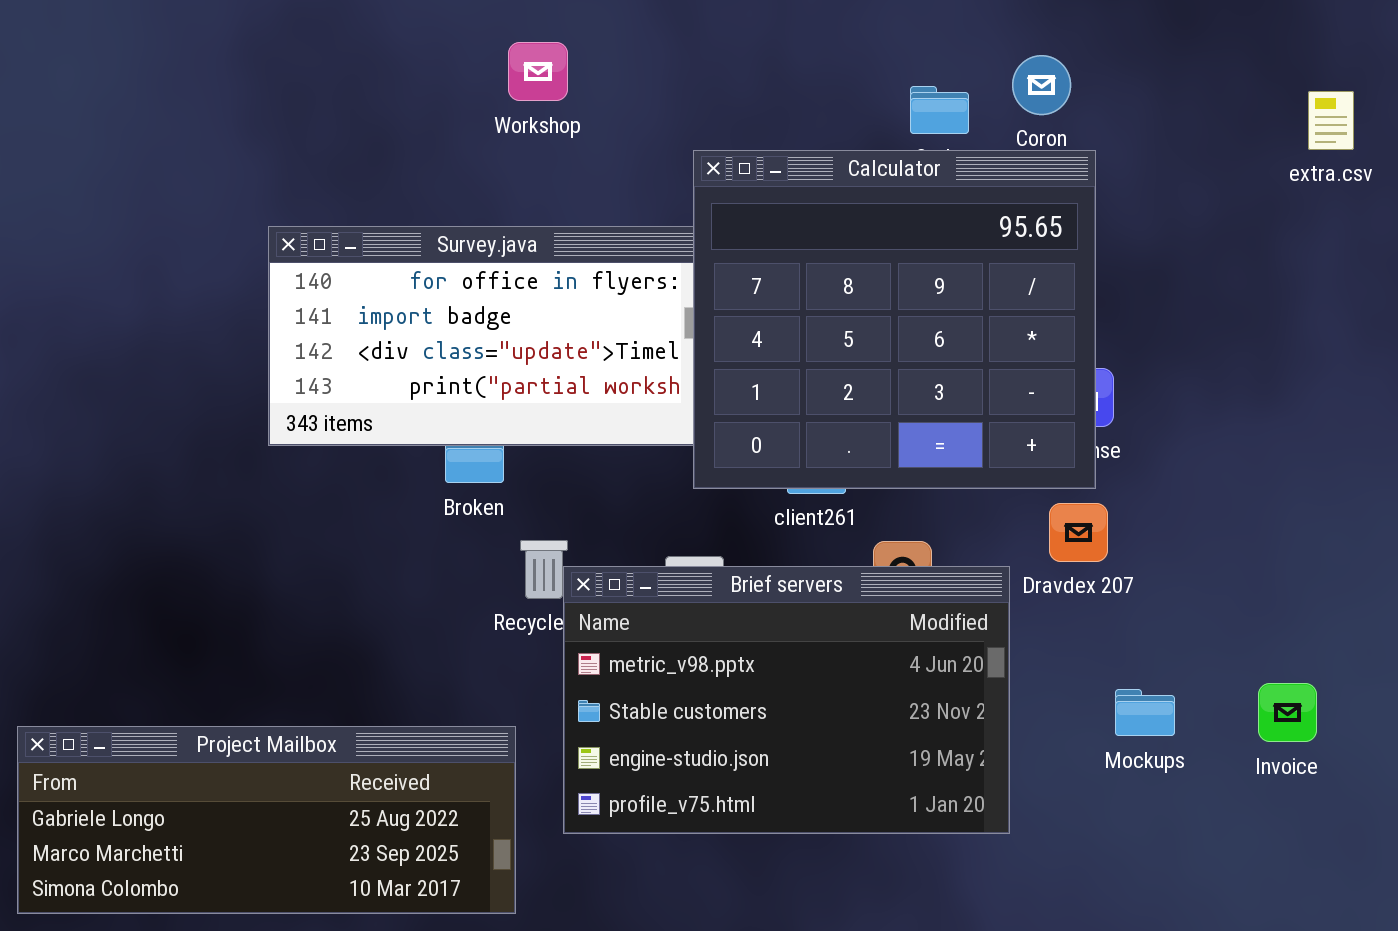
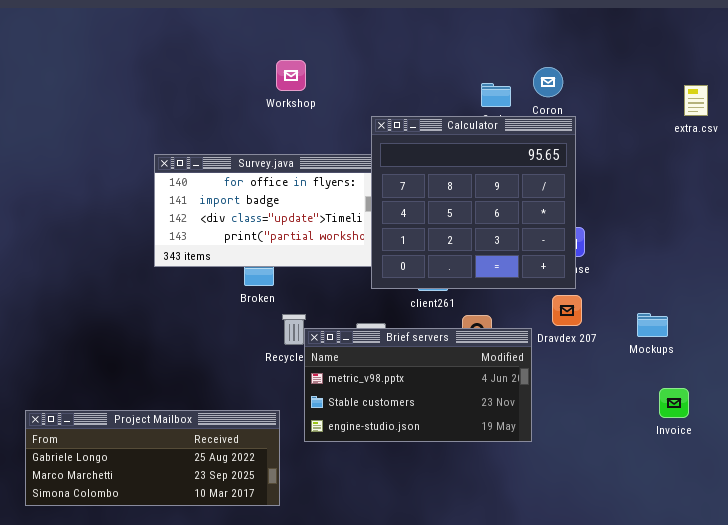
Brief servers: [563,566,1010,834] -> [304,328,532,442], resized
Mockups: [1115,689,1175,736] -> [637,313,668,337], moved

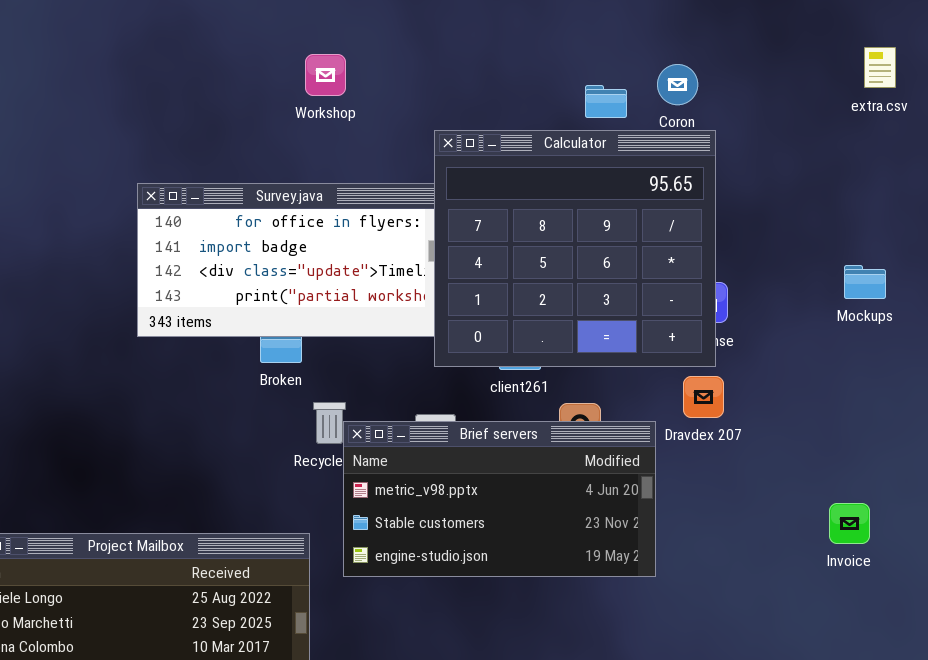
extra.csv: [684,85,708,116] -> [864,47,896,88], moved
Mockups: [637,313,668,337] -> [844,265,886,299], moved

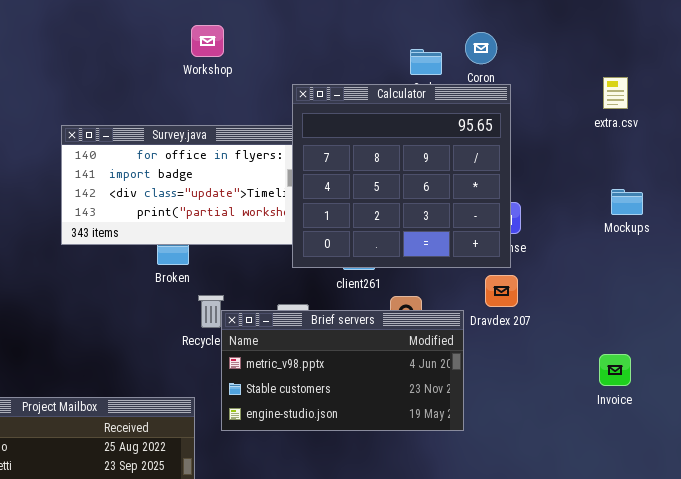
extra.csv: [864,47,896,88] -> [603,77,628,109], moved
Invoice: [829,503,870,544] -> [599,354,631,386], moved

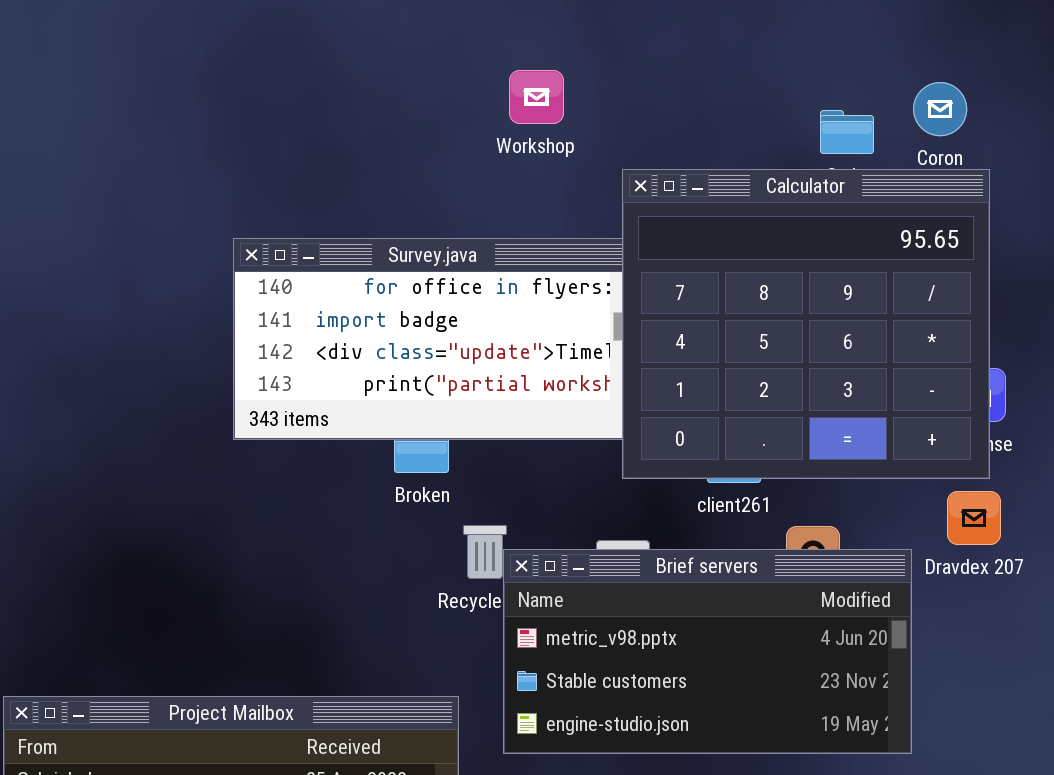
Workshop: [191,25,224,57] -> [509,70,564,124], moved

